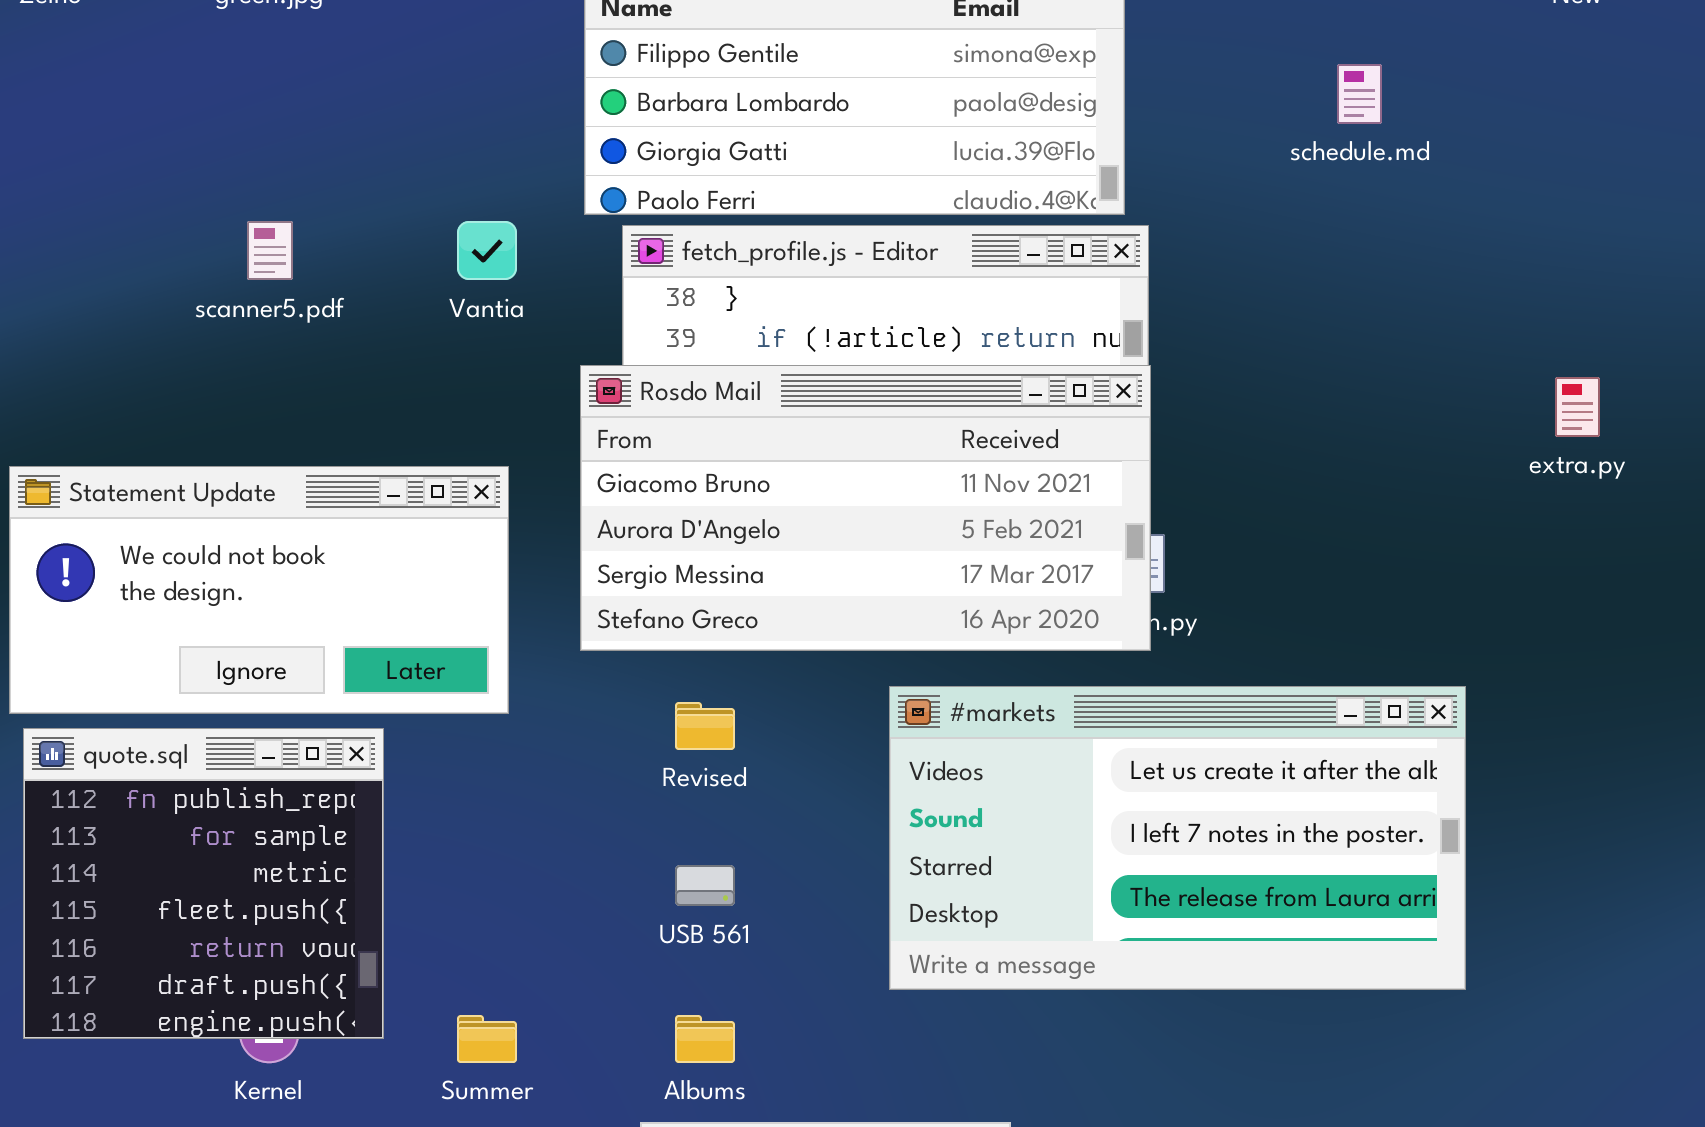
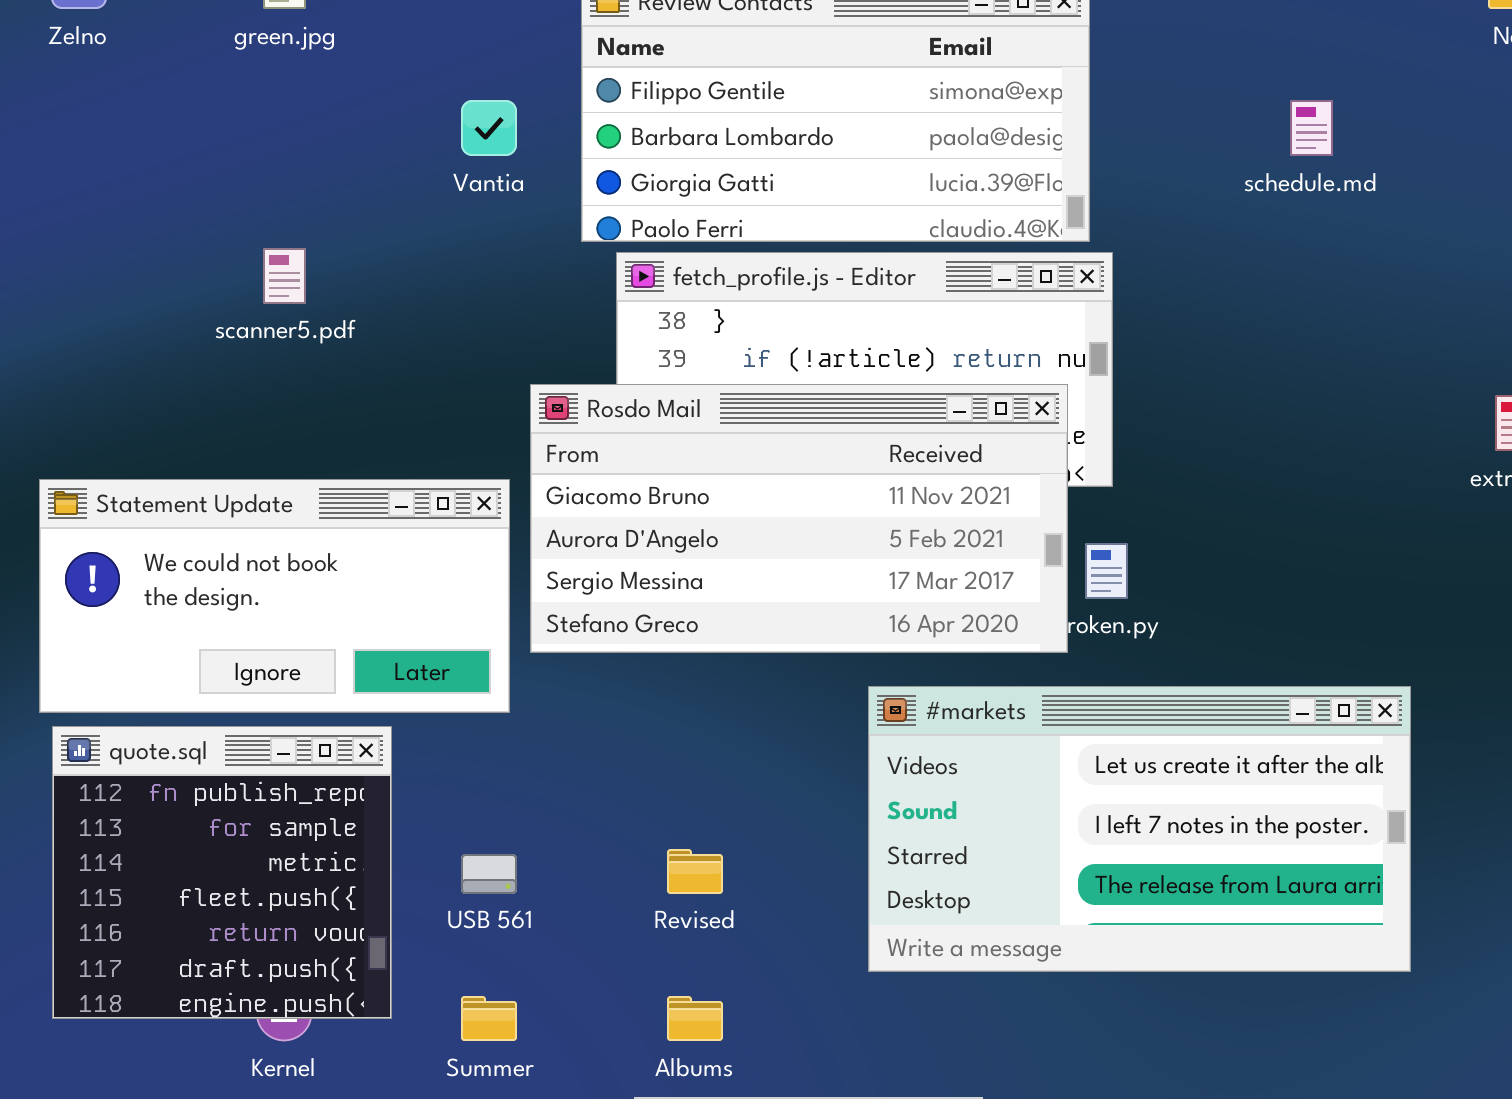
Vantia: [457,221,517,280] -> [461,100,517,156], moved
Rosdo Mail: [580,365,1151,651] -> [530,384,1068,653], moved
Revised: [675,702,735,750] -> [667,849,723,894], moved
USB 561: [675,865,735,906] -> [461,854,517,894], moved

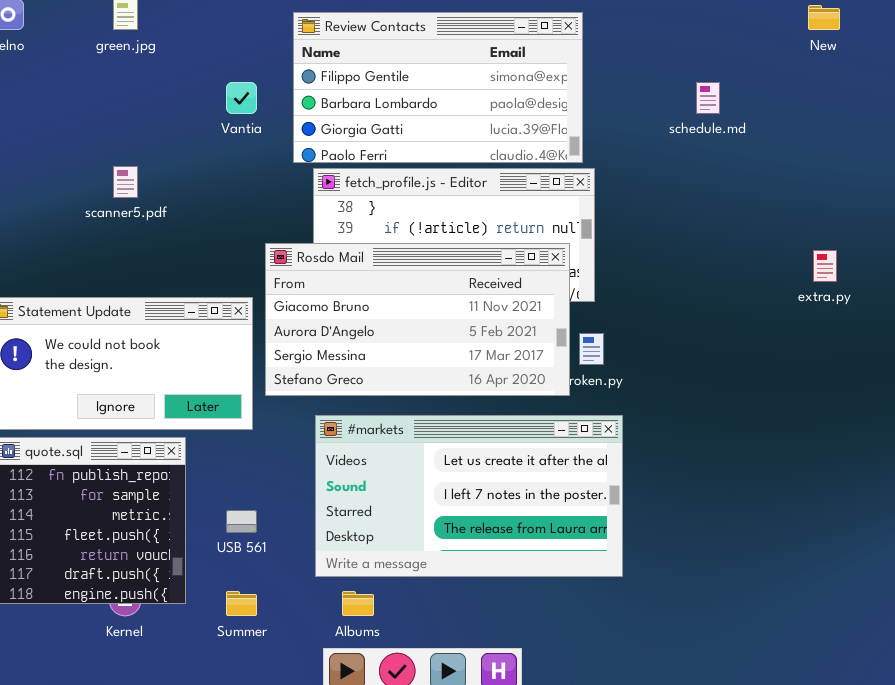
#markets: [868,686,1411,972] -> [315,415,623,577], moved

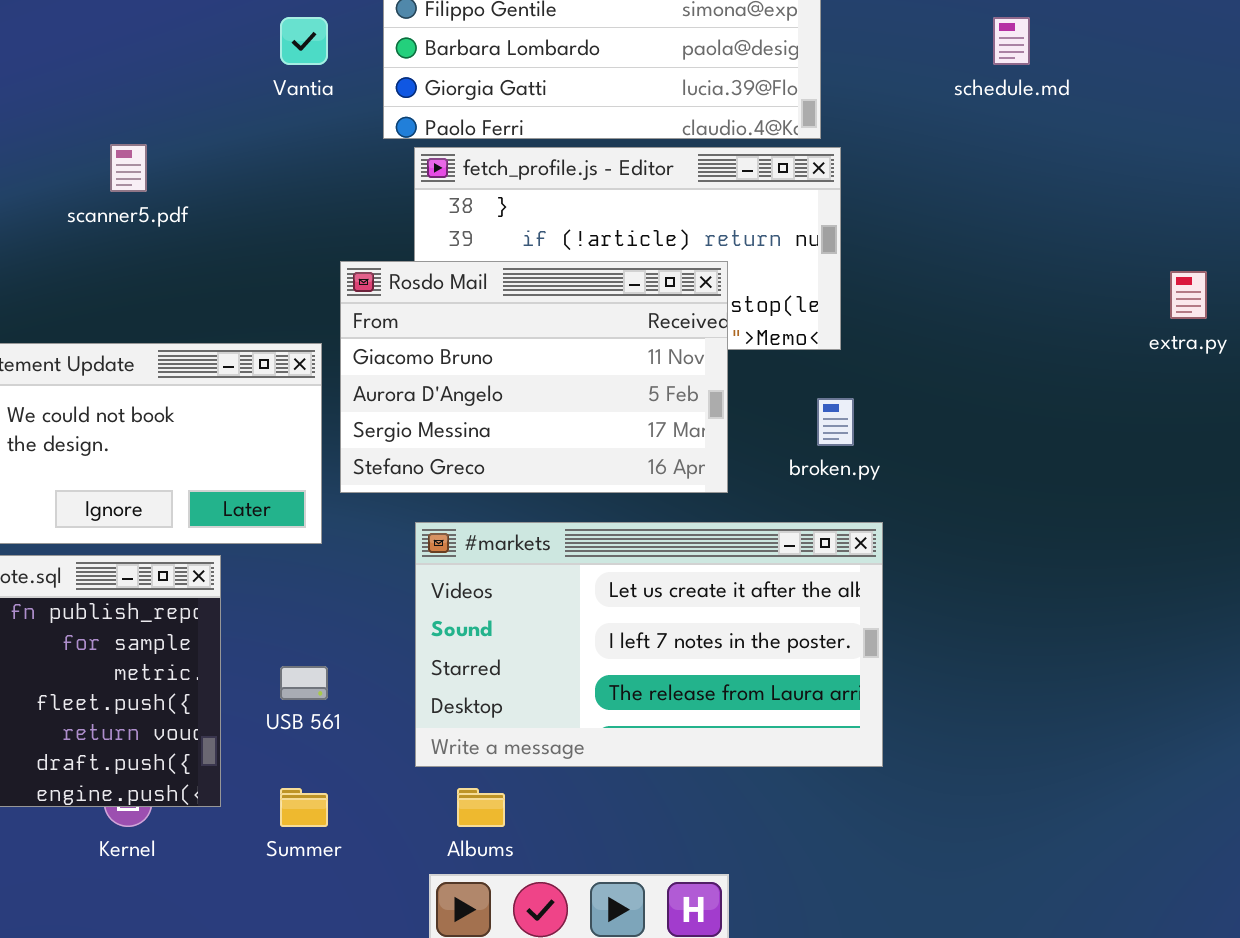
Rosdo Mail: [265,243,570,396] -> [340,261,728,493], resized

